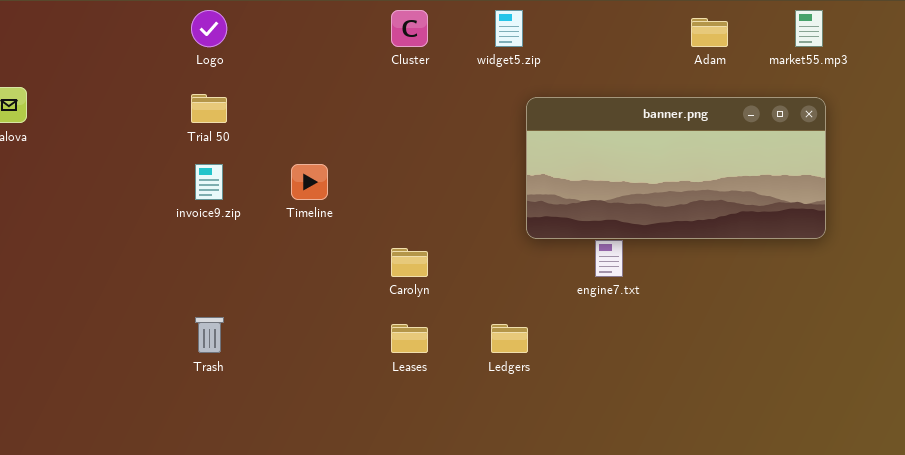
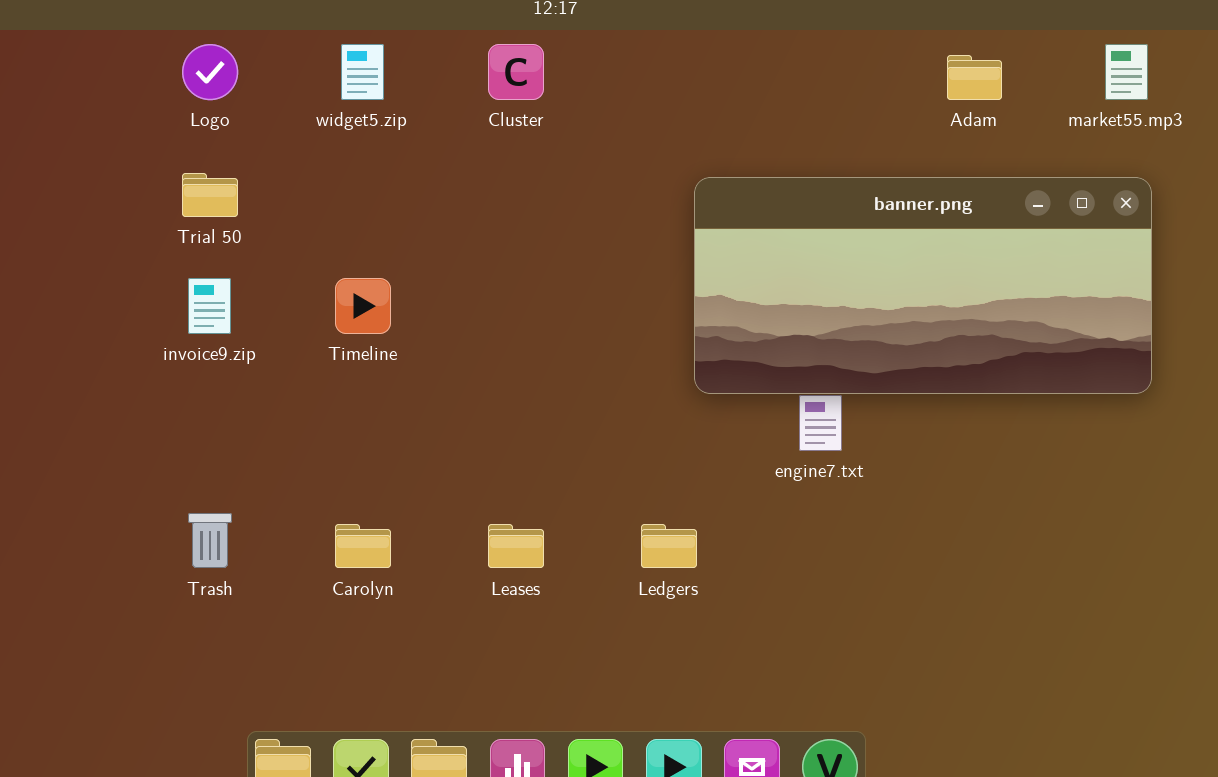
widget5.zip: [495,10,523,47] -> [341,44,384,100], moved
Carolyn: [391,248,428,277] -> [335,524,391,568], moved

